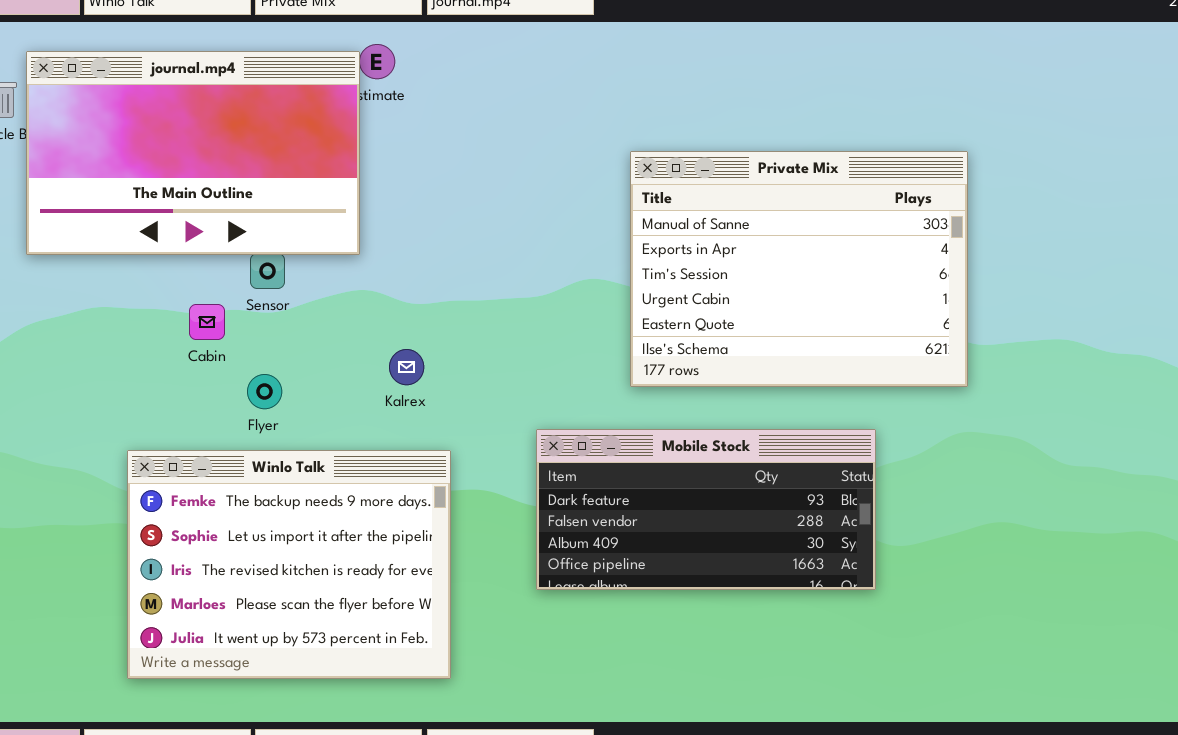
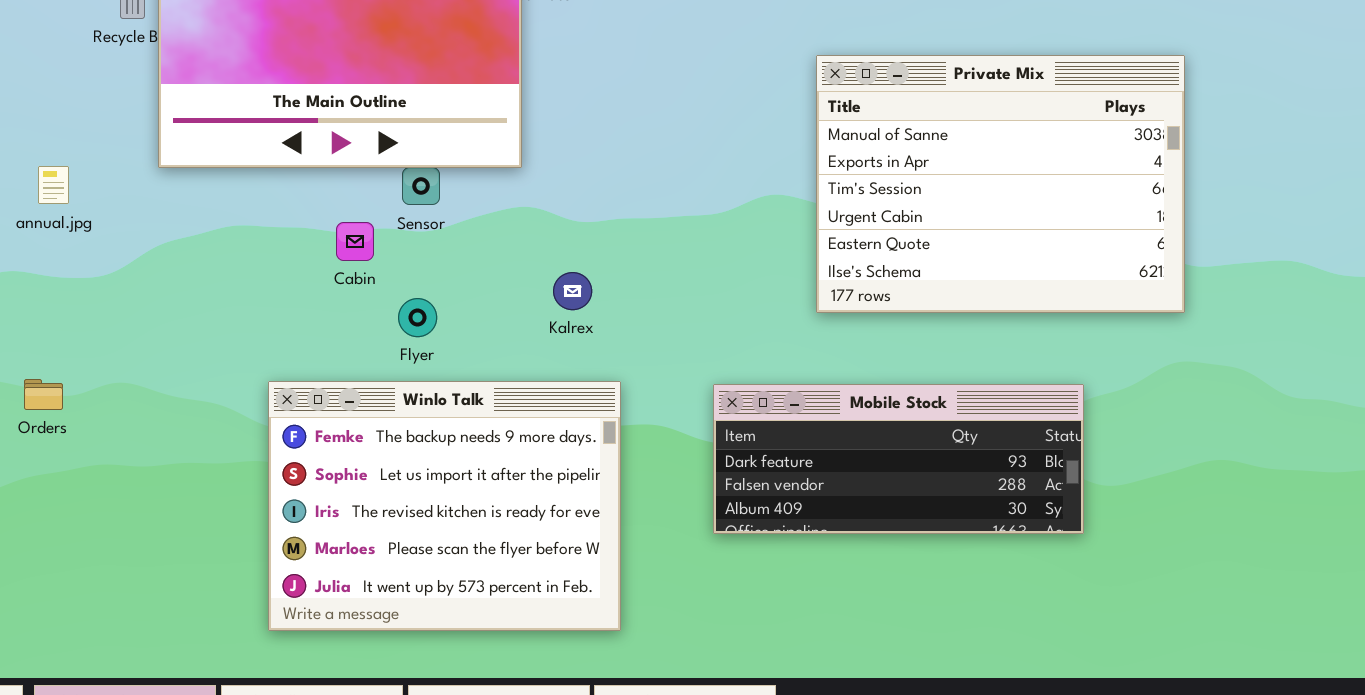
Mobile Stock: [536,429,876,590] -> [713,384,1084,534], resized

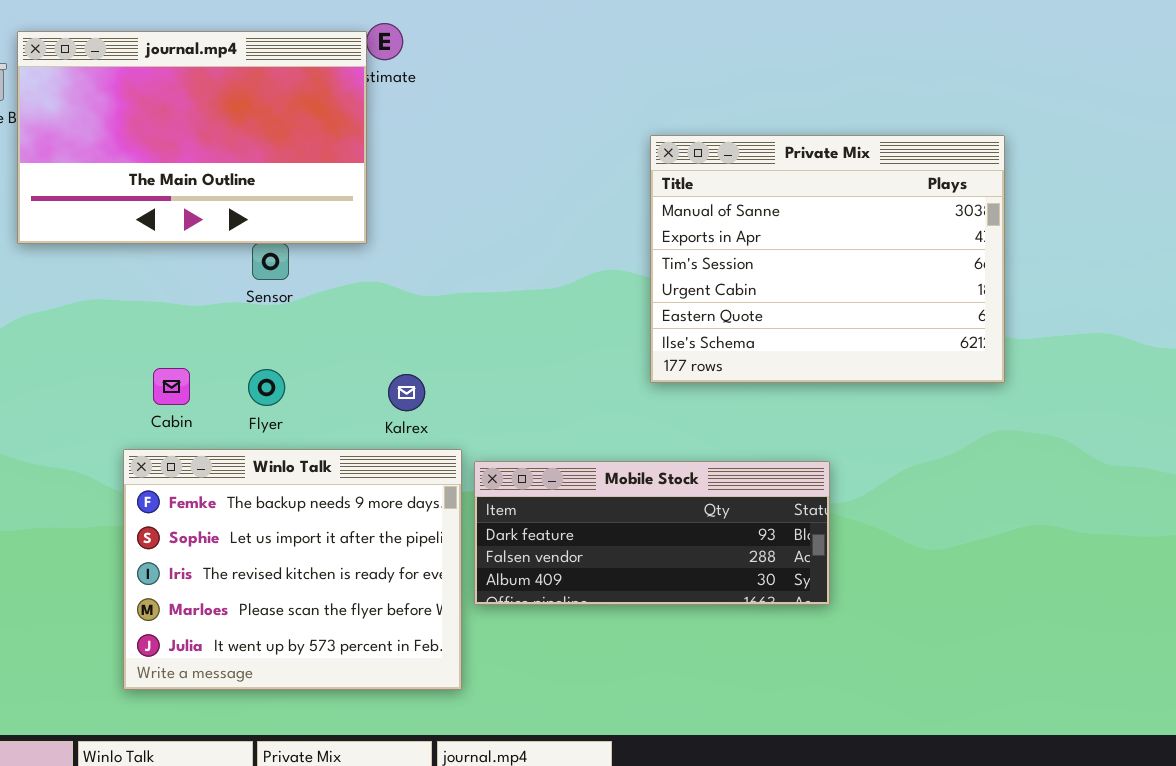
Cabin: [336,222,374,261] -> [153,368,190,405], moved
Kalrex: [553,272,592,310] -> [388,374,425,411], moved
Mobile Stock: [713,384,1084,534] -> [474,461,830,605], moved

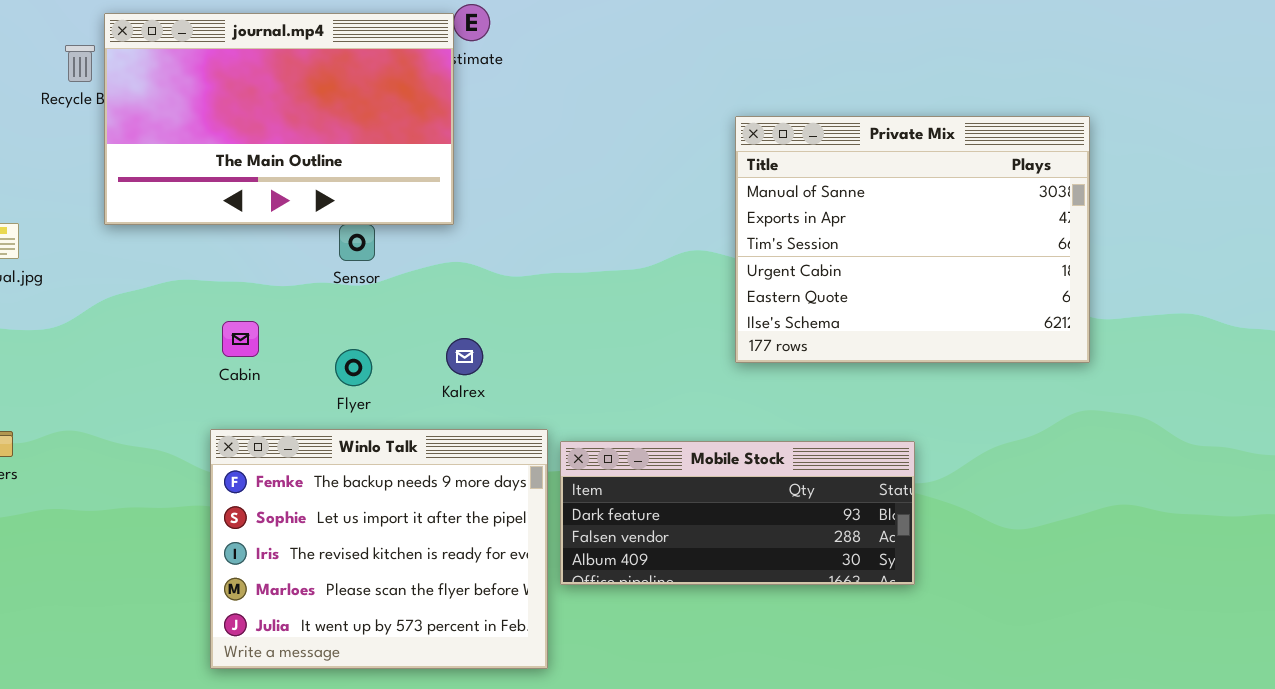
Cabin: [153,368,190,405] -> [222,321,259,357], moved
Kalrex: [388,374,425,411] -> [446,338,483,375], moved

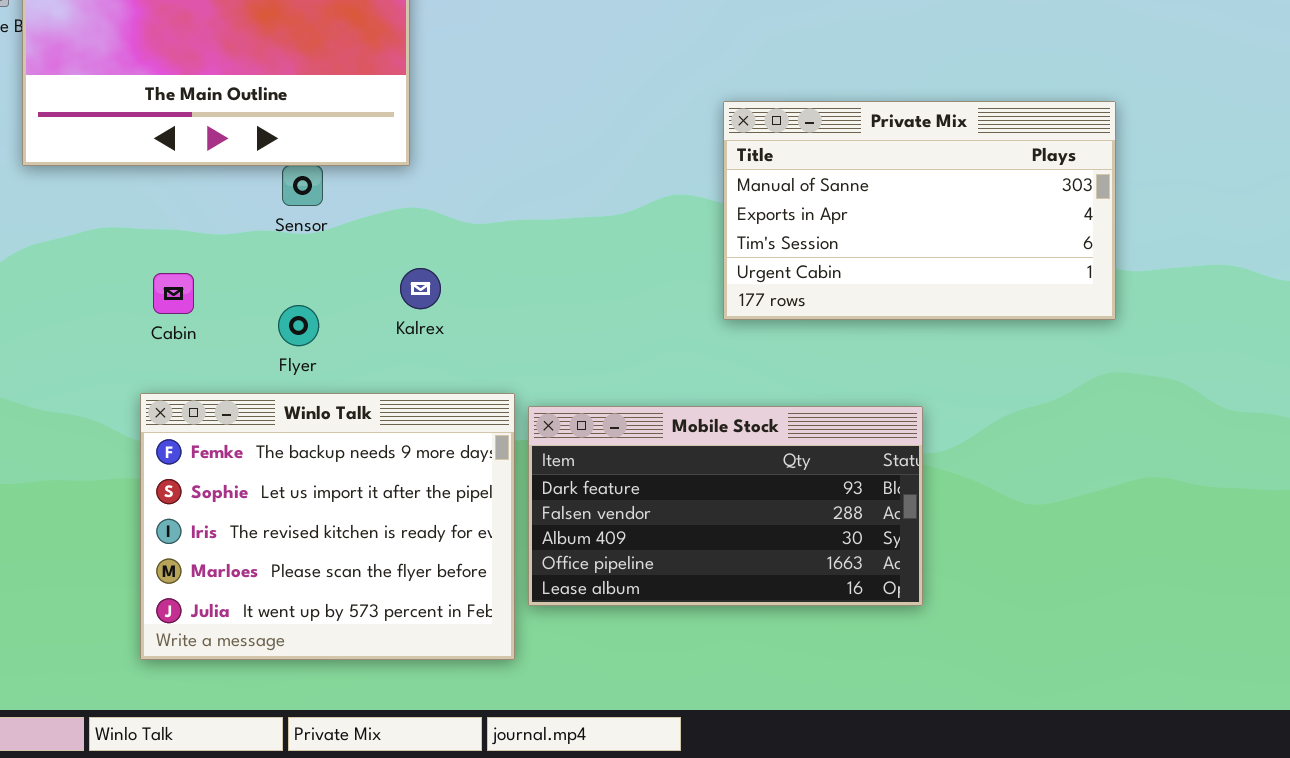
Private Mix: [735,116,1090,363] -> [723,101,1116,320], resized
Kalrex: [446,338,483,375] -> [400,268,441,309], moved
Mobile Stock: [560,441,915,585] -> [528,406,923,606], resized

